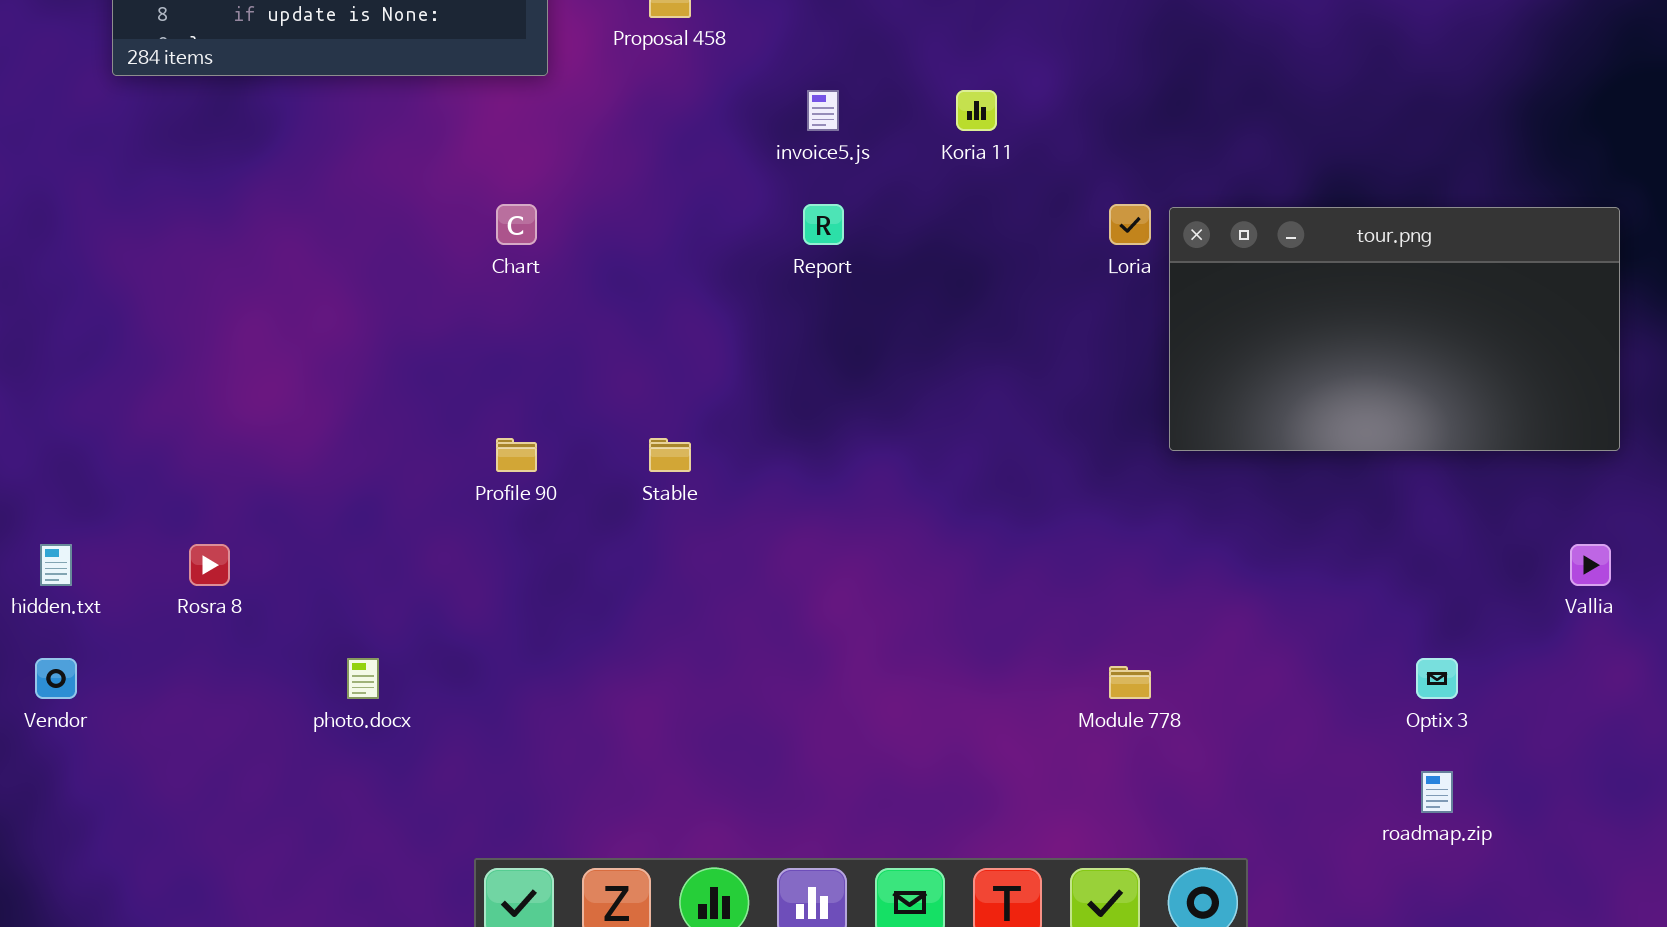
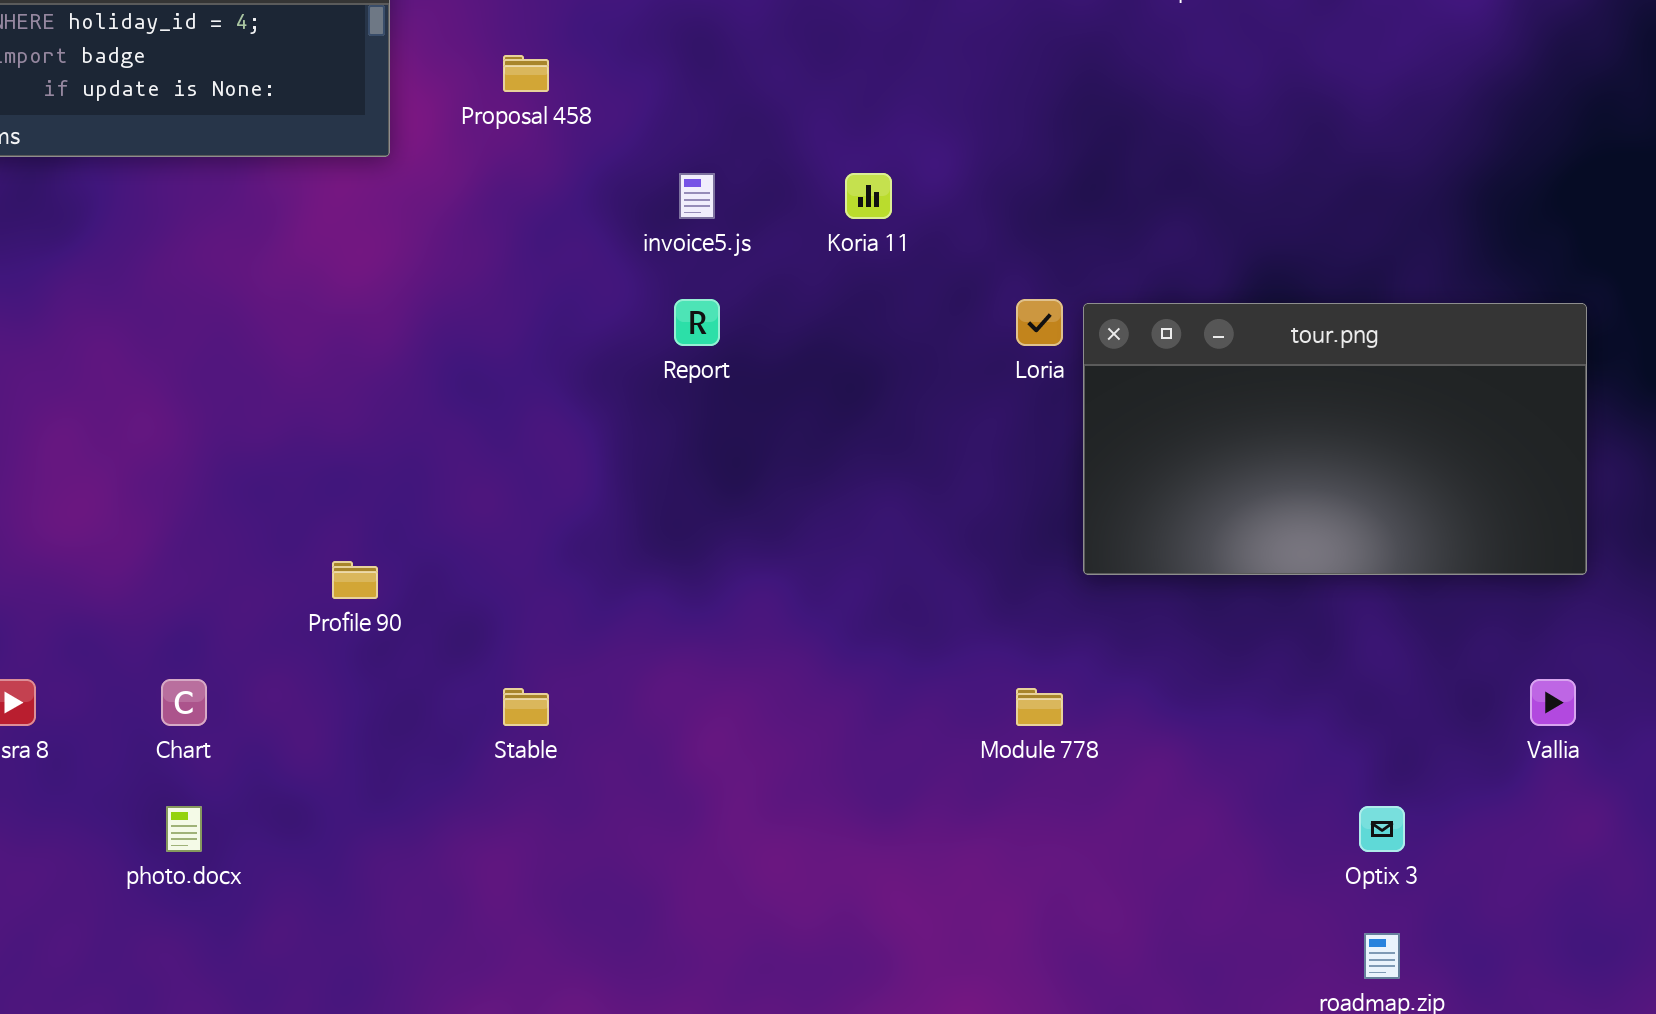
Chart: [496,204,537,245] -> [161,679,207,726], moved
Stable: [649,438,691,472] -> [503,688,549,726], moved
Module 778: [1109,666,1151,699] -> [1016,688,1063,726], moved

